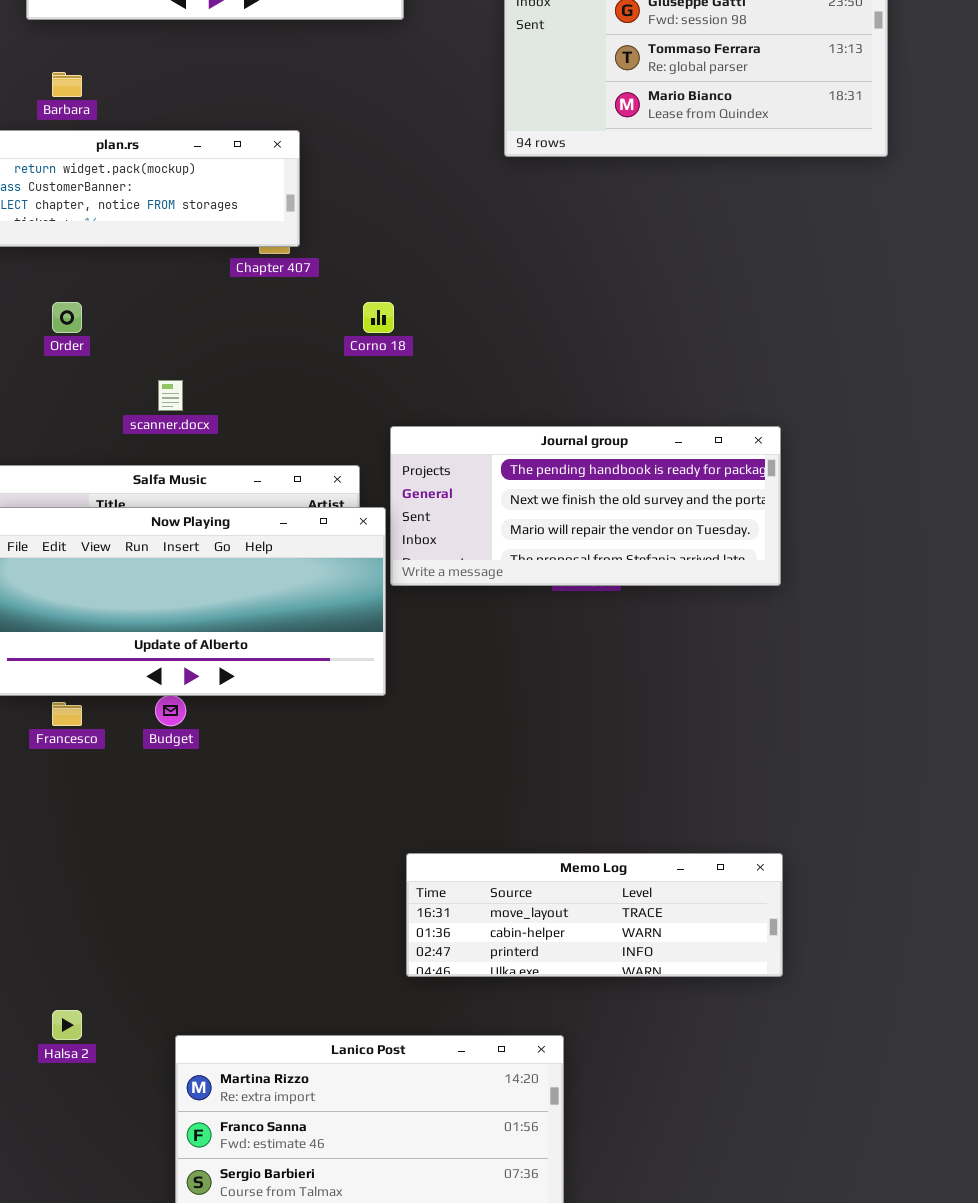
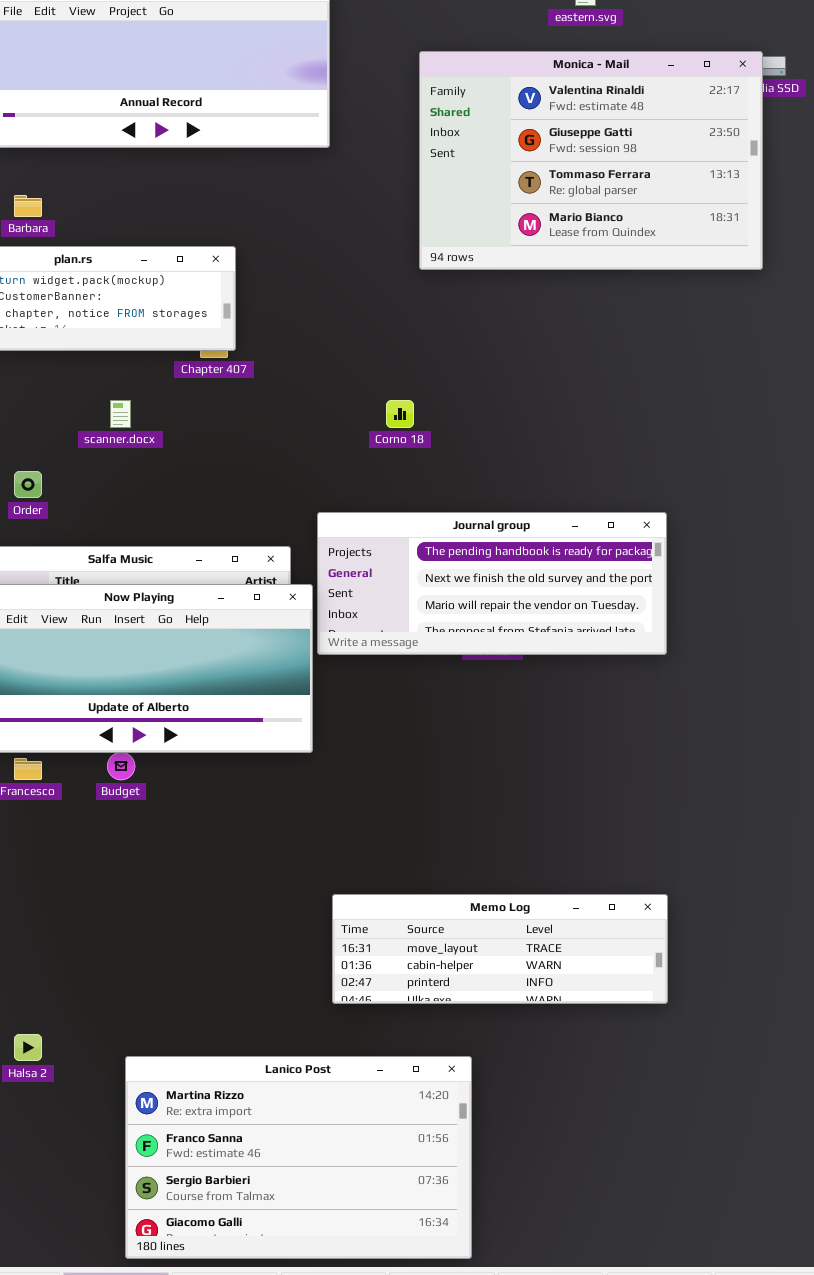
Order: [52,302,82,333] -> [14,471,42,498], moved
Corno 18: [363,302,394,333] -> [386,400,414,428], moved
scanner.docx: [158,380,183,411] -> [110,400,131,428], moved

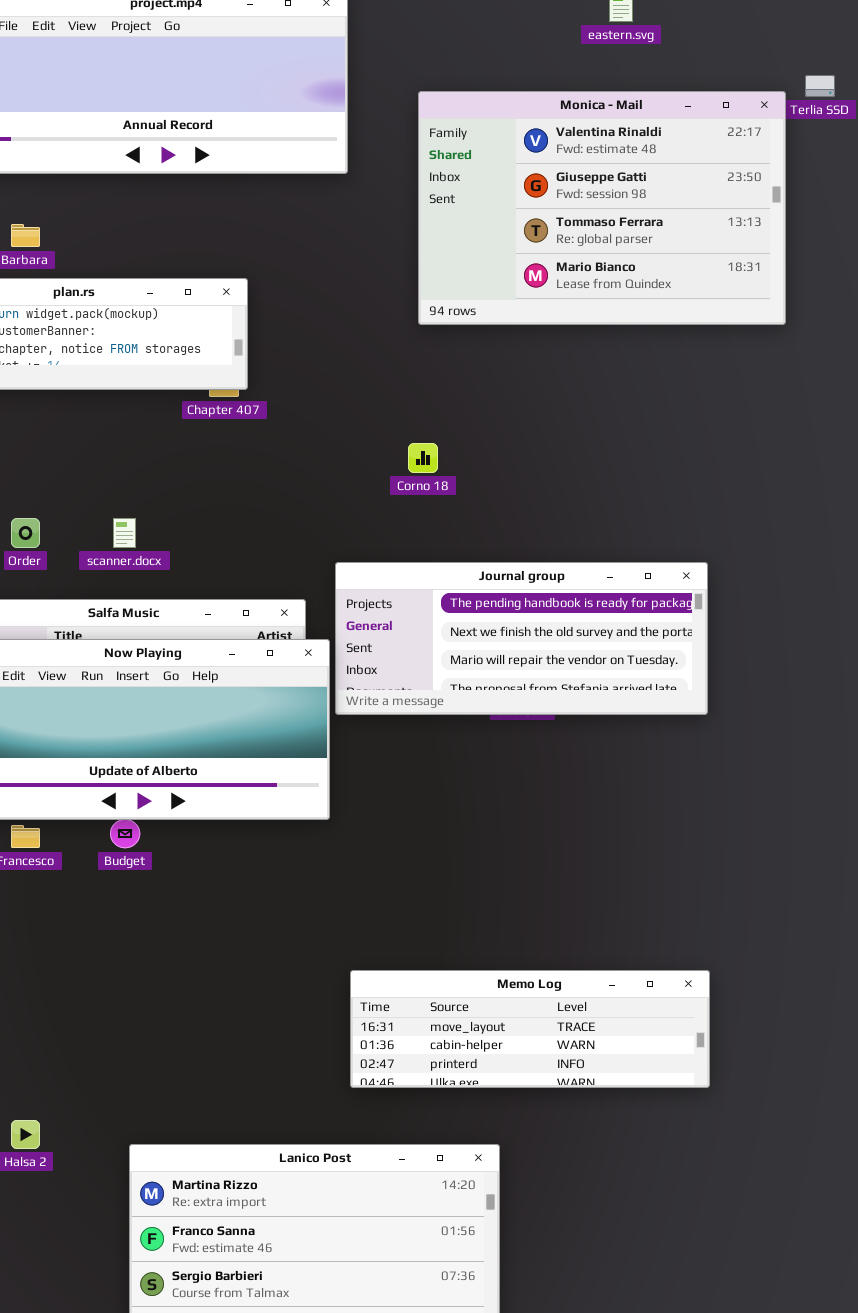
Monica - Mail: [419,51,763,270] -> [418,91,786,325], moved
scanner.docx: [110,400,131,428] -> [113,518,136,548], moved

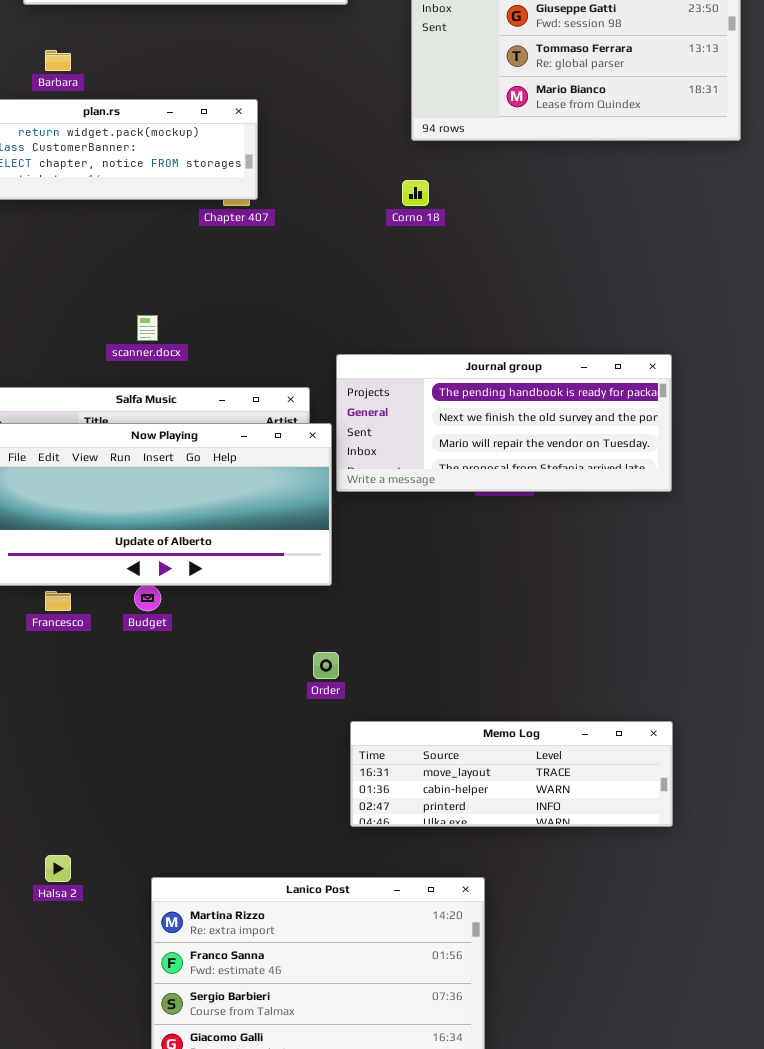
Corno 18: [408,443,438,473] -> [402,180,429,206], moved
Order: [11,518,40,548] -> [313,652,339,679], moved

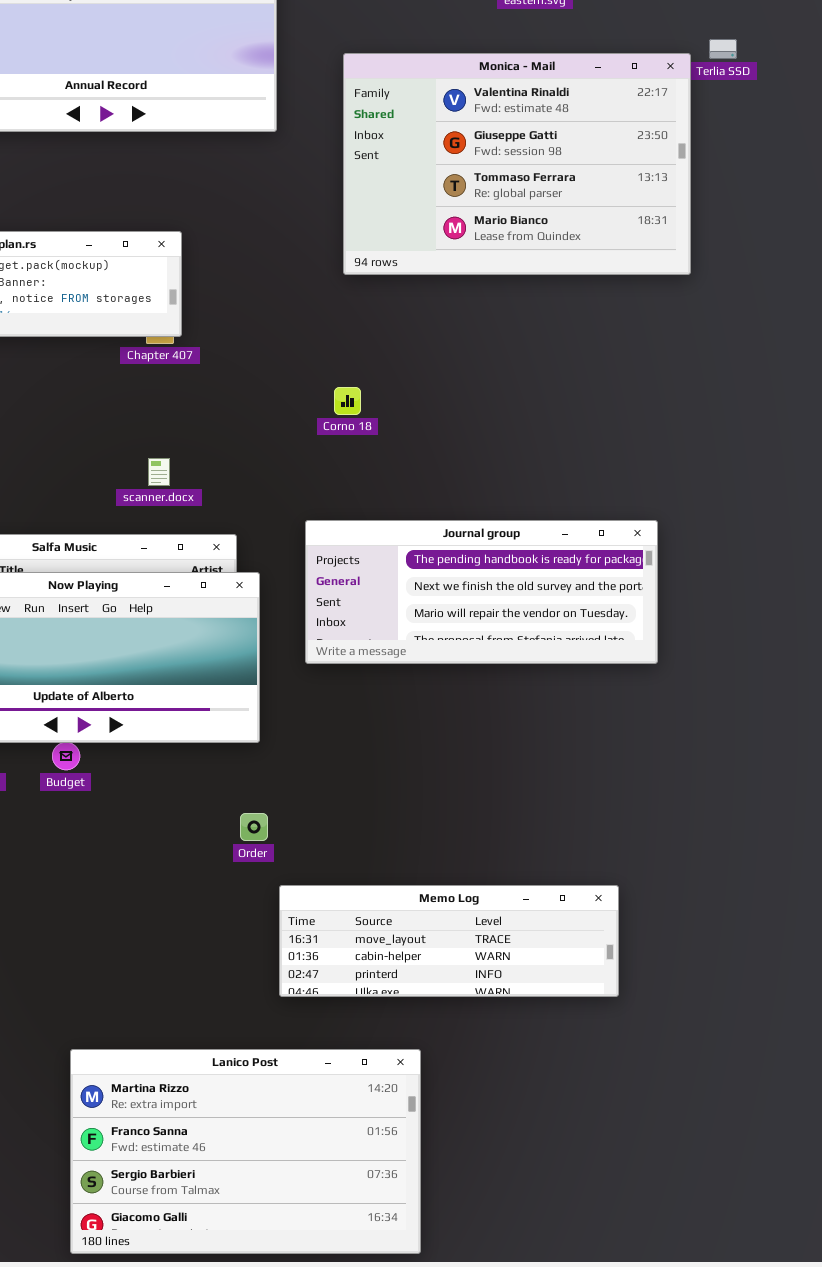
Corno 18: [402,180,429,206] -> [334,387,361,415], moved
scanner.docx: [137,315,158,341] -> [148,458,170,486], moved
Journal group: [336,354,672,492] -> [305,520,658,664], moved

